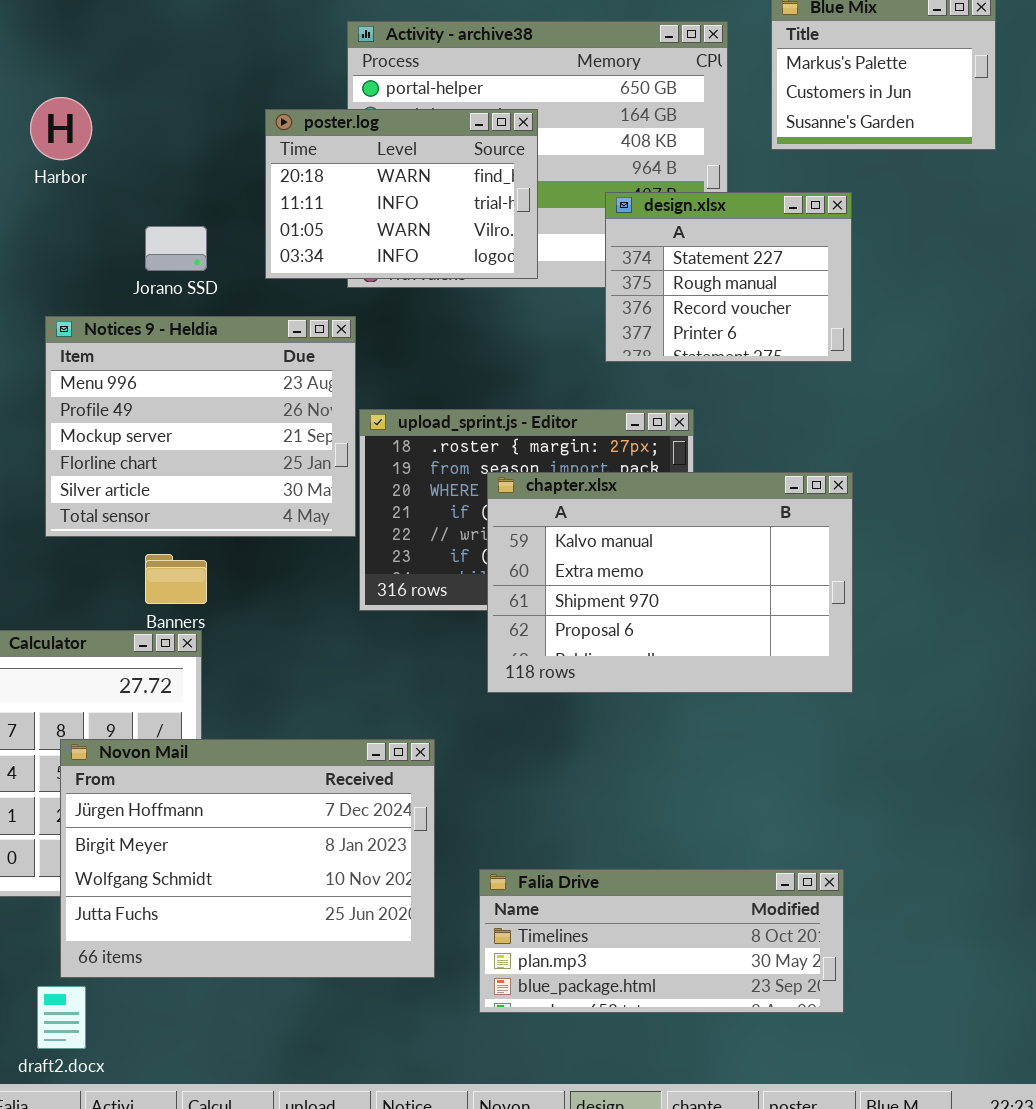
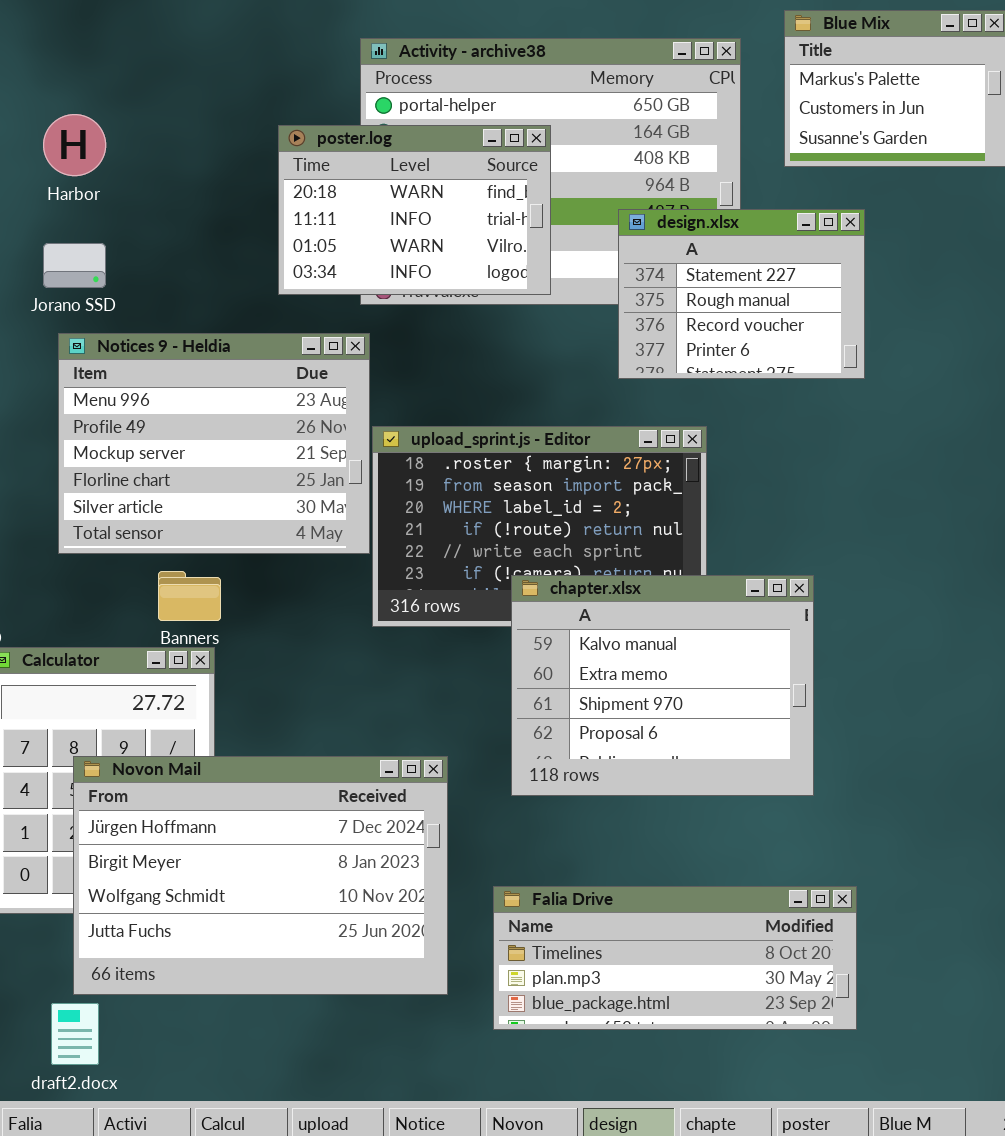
Jorano SSD: [145,226,207,271] -> [43,243,106,288], moved
chapter.xlsx: [487,472,853,693] -> [511,575,814,796], moved, resized

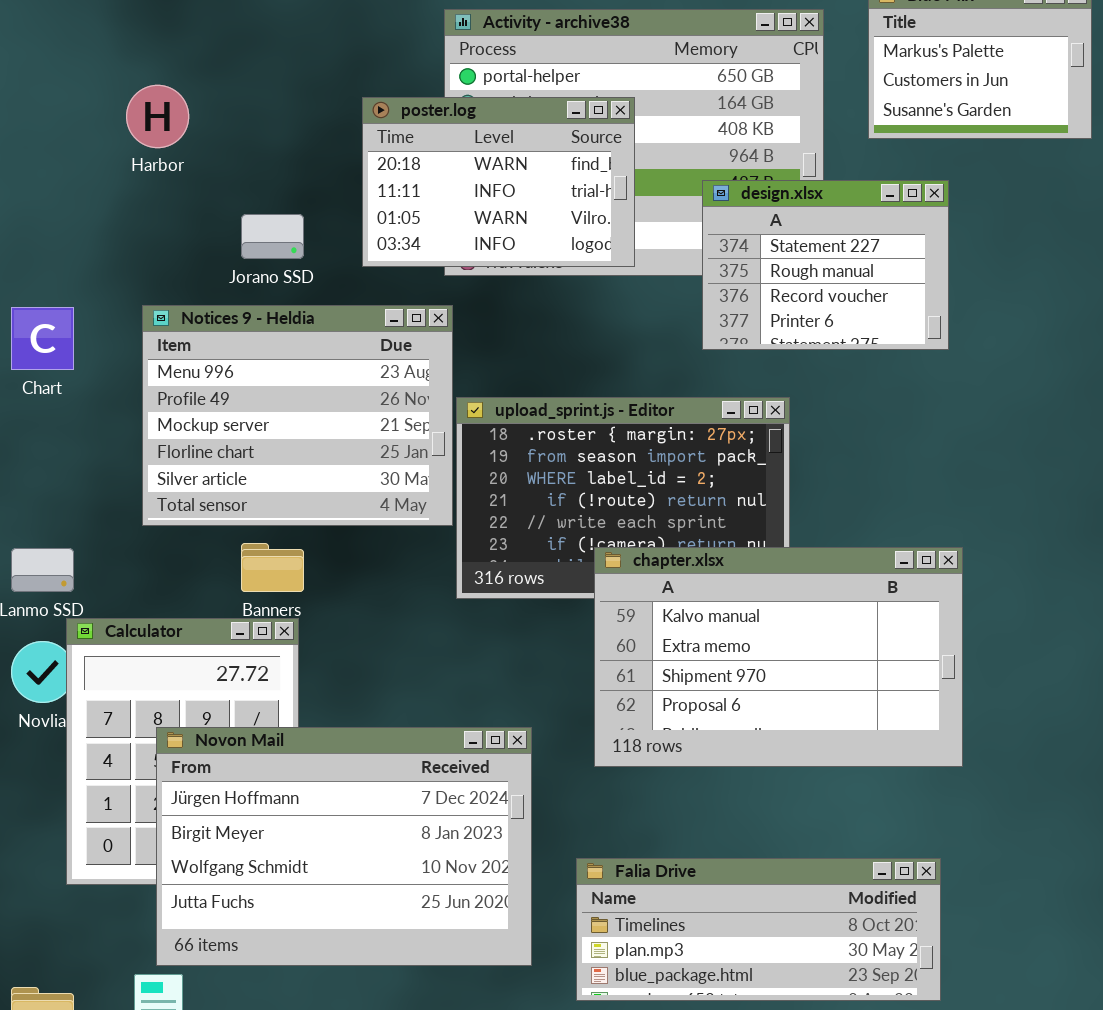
Jorano SSD: [43,243,106,288] -> [241,214,304,259], moved
chapter.xlsx: [511,575,814,796] -> [594,547,963,767], resized

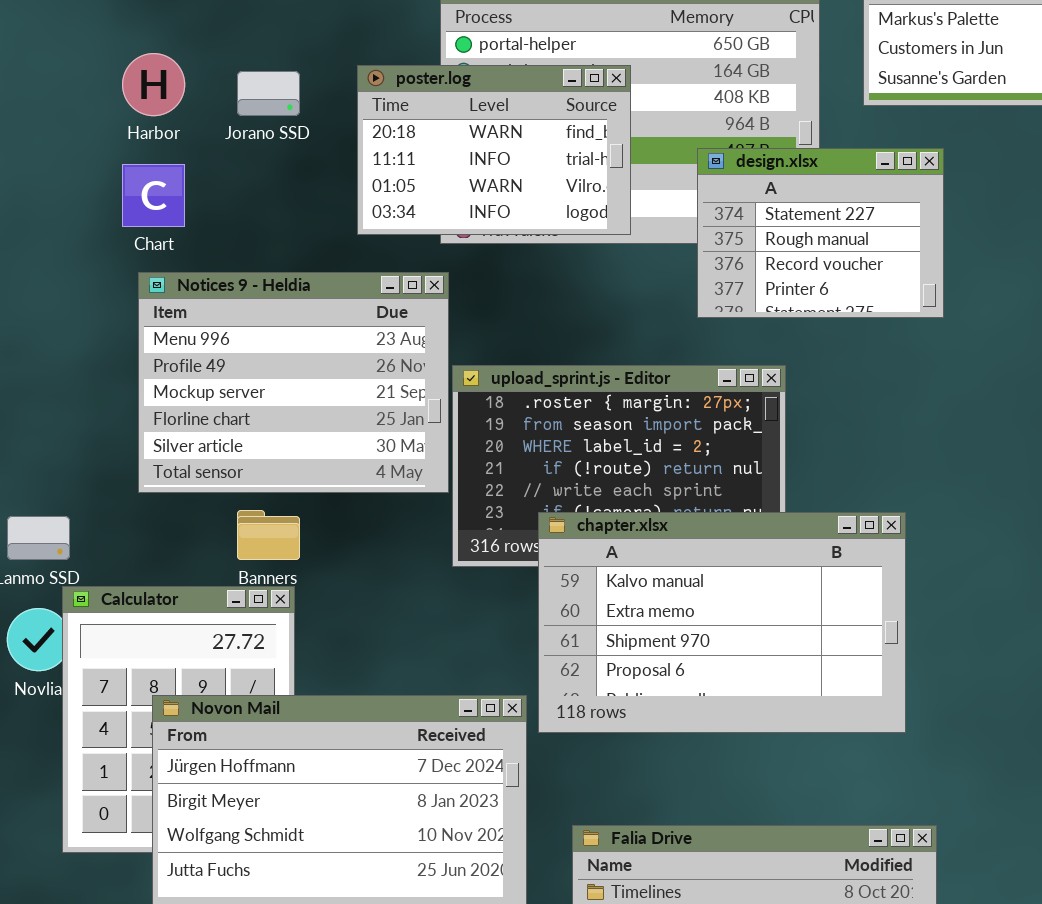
Jorano SSD: [241,214,304,259] -> [237,71,300,116], moved
Chart: [11,307,74,370] -> [122,164,185,227], moved
chapter.xlsx: [594,547,963,767] -> [538,512,906,733], moved

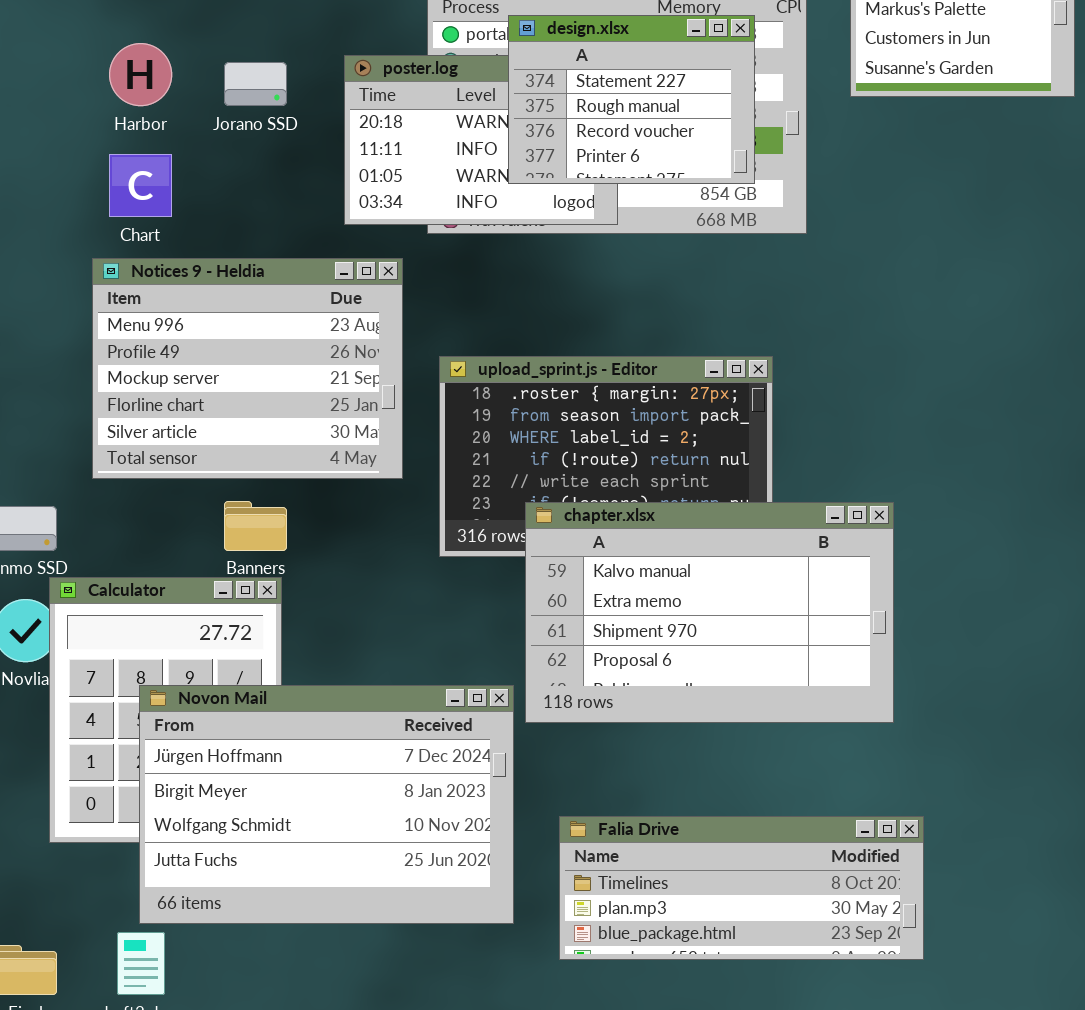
design.xlsx: [697,148,944,318] -> [508,15,755,184], moved
Notices 9 - Heldia: [138,272,449,493] -> [92,258,403,479], moved

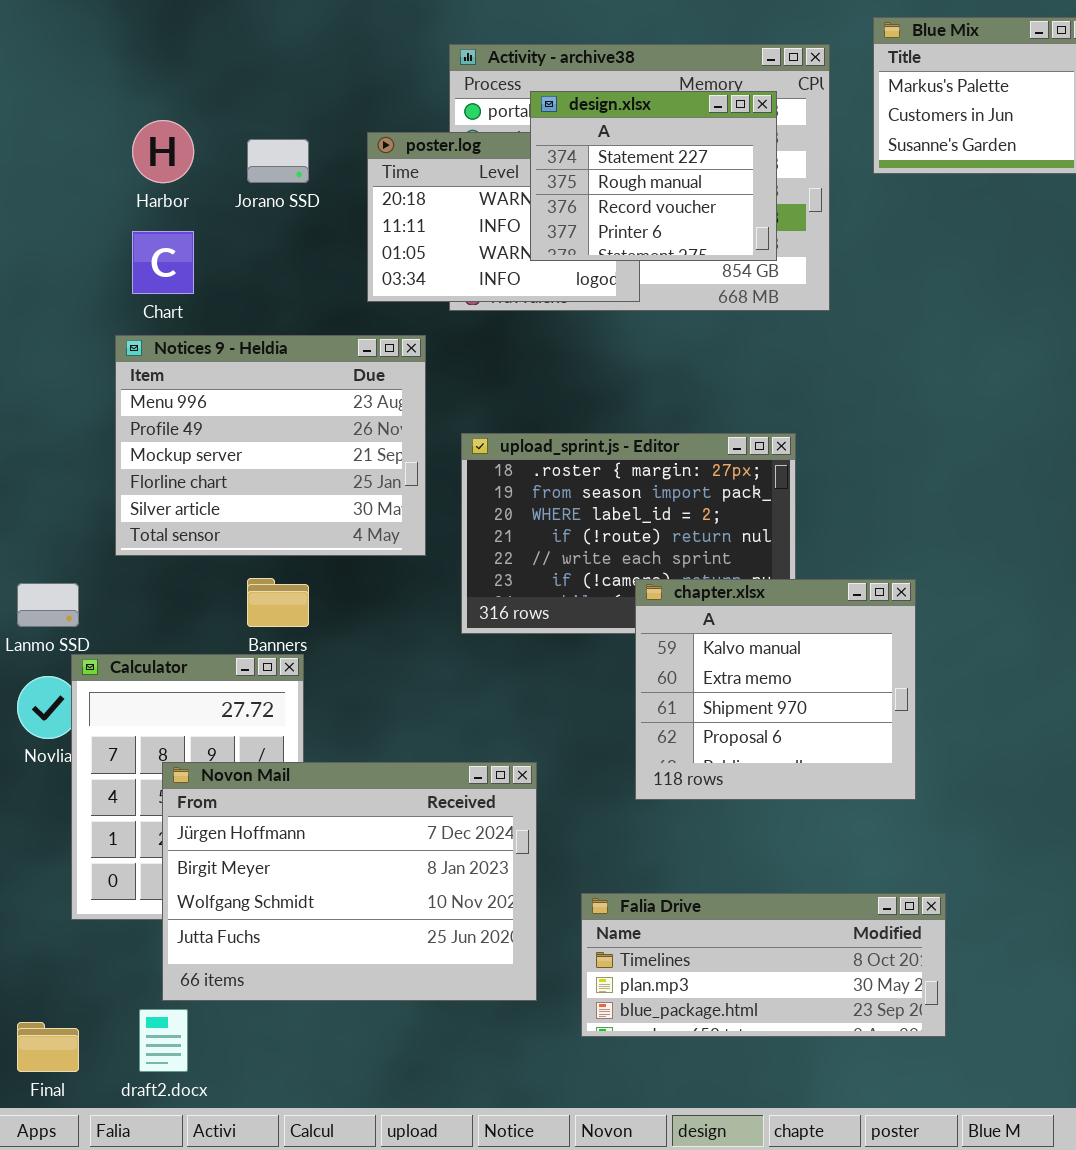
chapter.xlsx: [525,502,894,723] -> [635,579,916,800], resized

